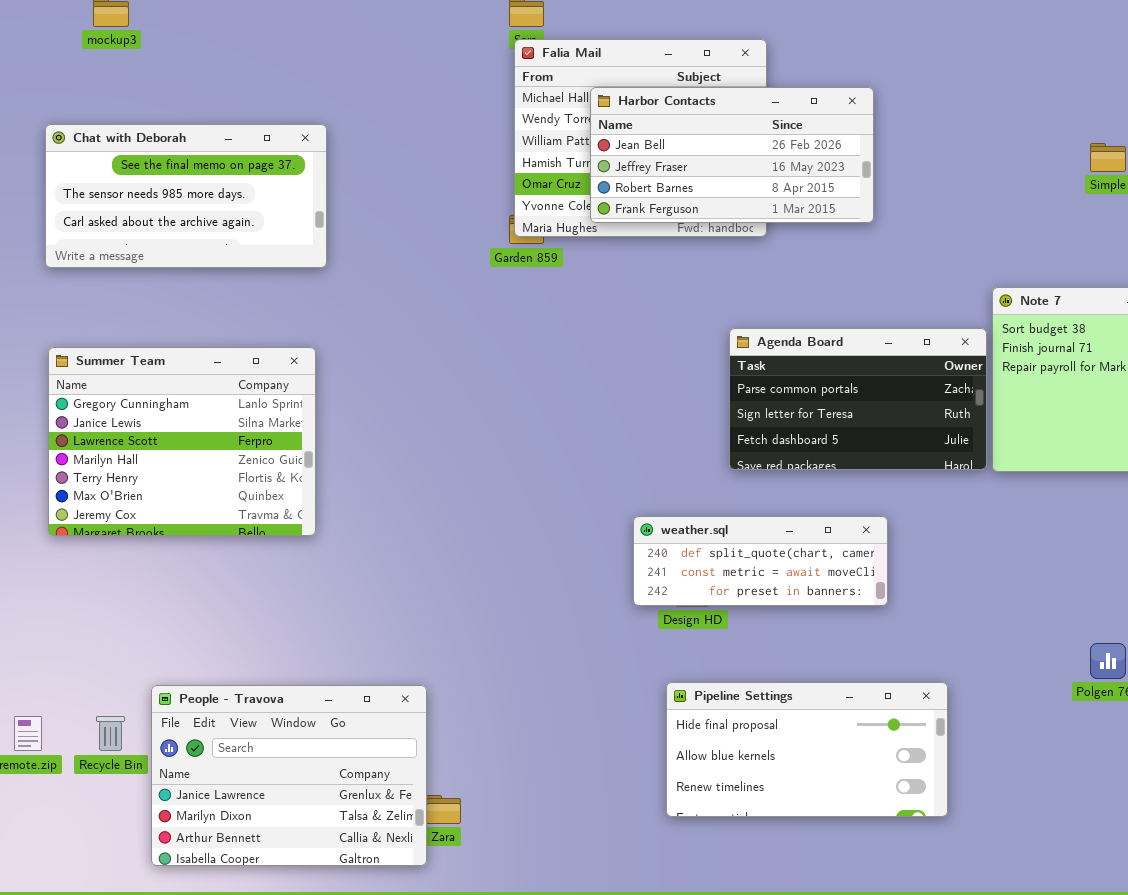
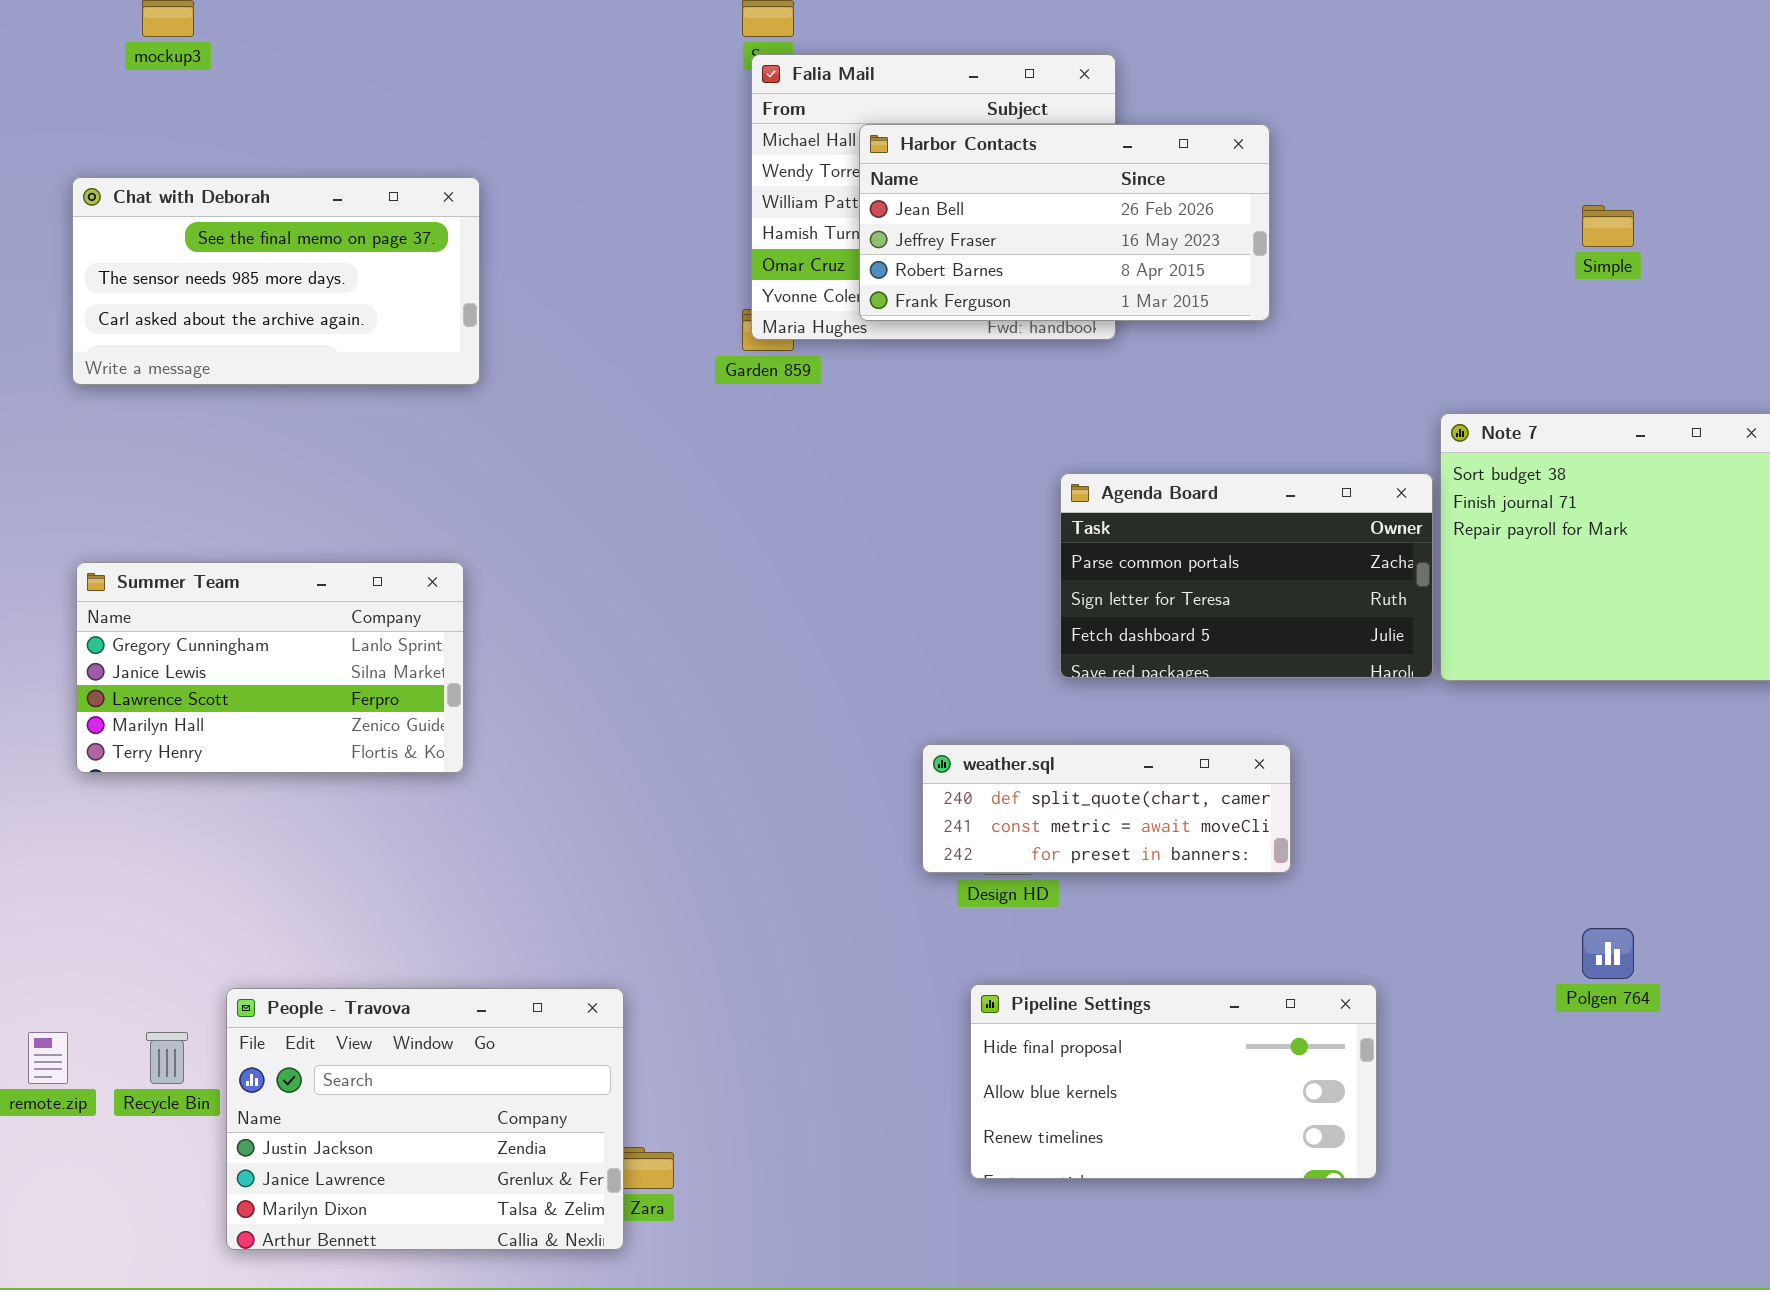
Summer Team: [48,347,316,536] -> [76,562,464,773], resized
People - Travova: [151,685,427,866] -> [226,988,624,1250], scrolled up 1 row

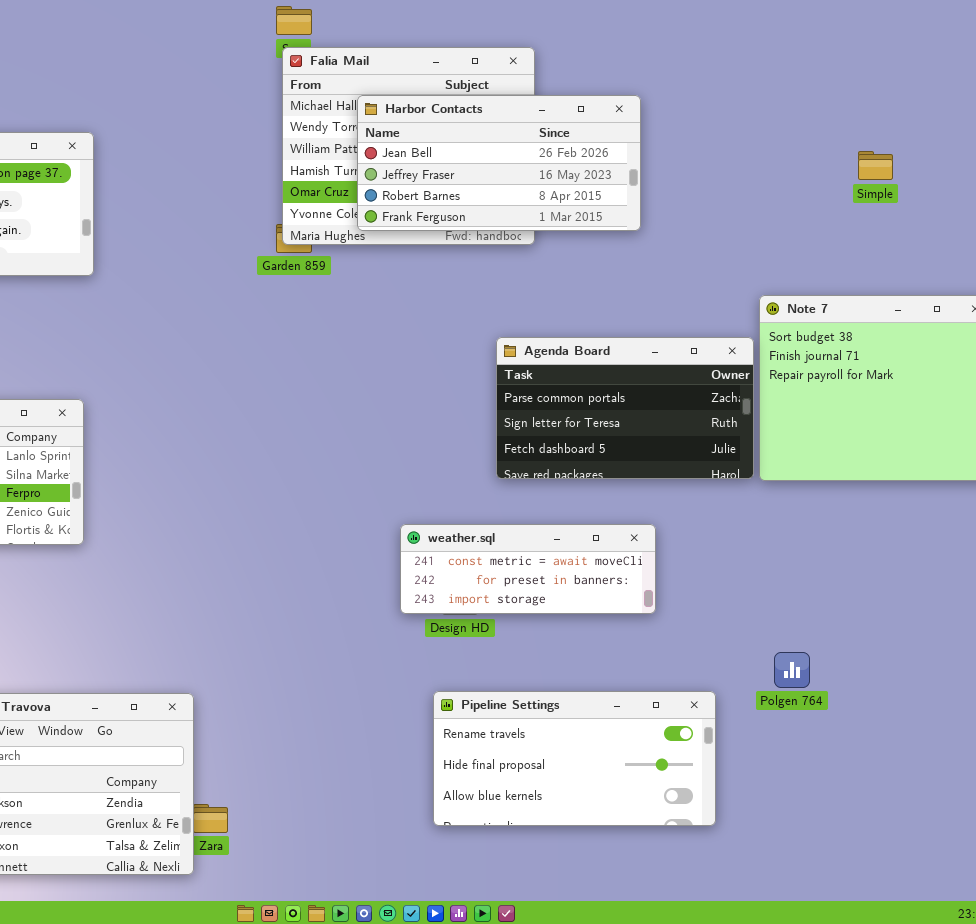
weather.sql: [922,744,1291,873] -> [400,524,656,614], scrolled down 1 row
Polgen 764: [1582,928,1634,979] -> [774,652,810,688], moved
Pipeline Settings: [970,984,1377,1179] -> [433,691,716,826], scrolled up 1 row

